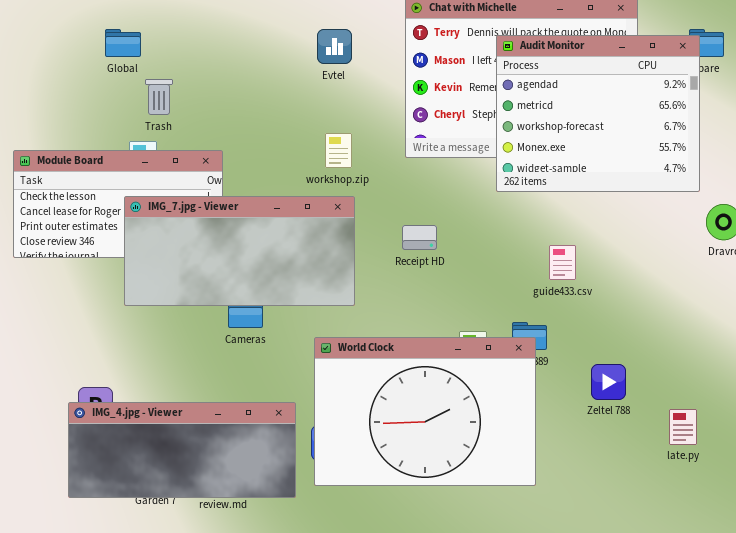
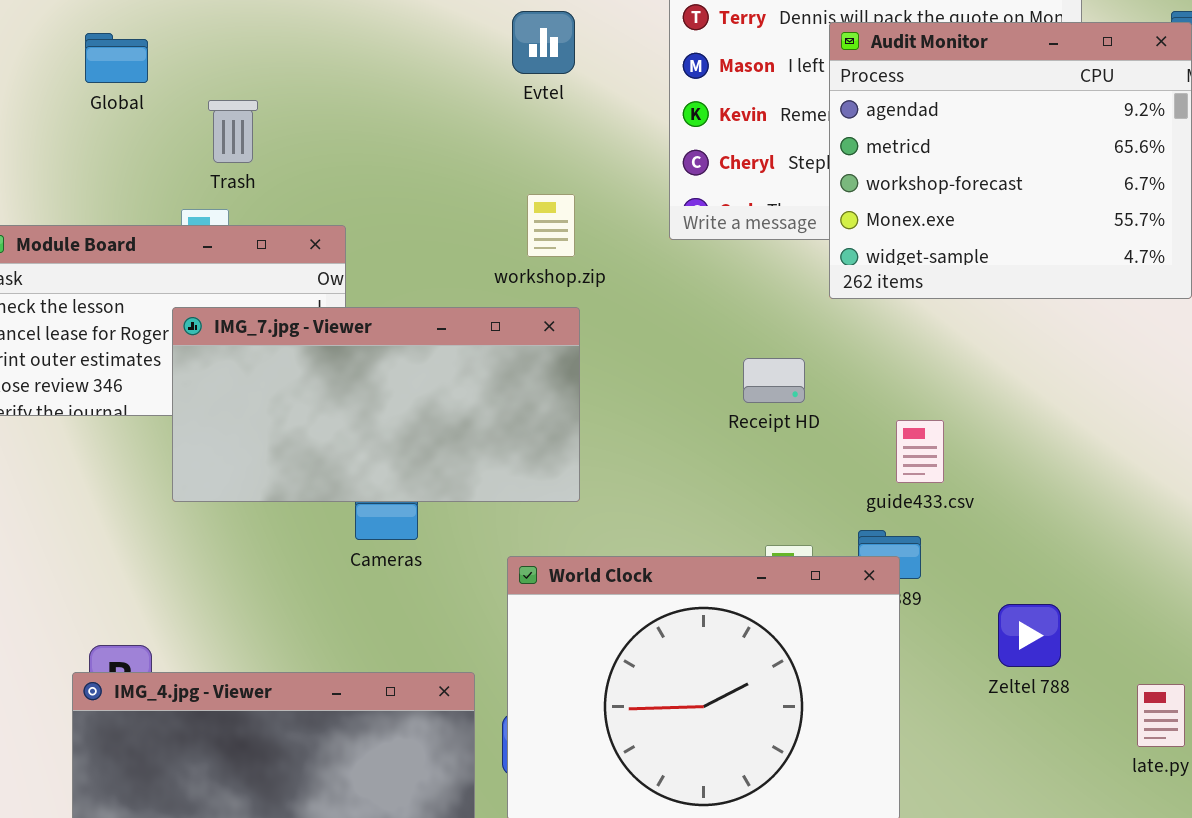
Global: [105,29,141,57] -> [85,33,148,83], moved
Receipt HD: [402,225,437,250] -> [743,358,805,403], moved
guide433.csv: [549,245,576,280] -> [896,420,944,483], moved

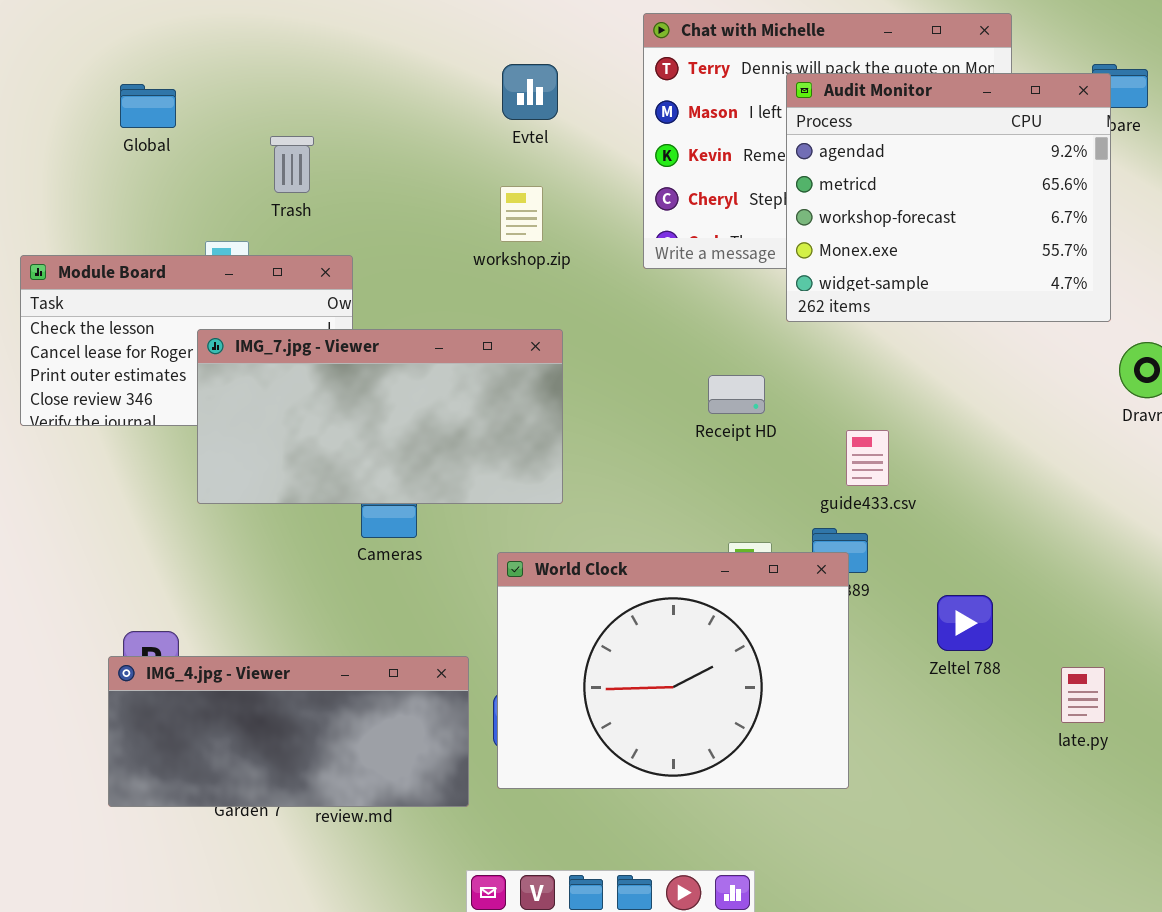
Trash: [208,100,258,163] -> [270,136,314,193], moved
workshop.zip: [527,194,575,257] -> [500,186,543,242], moved

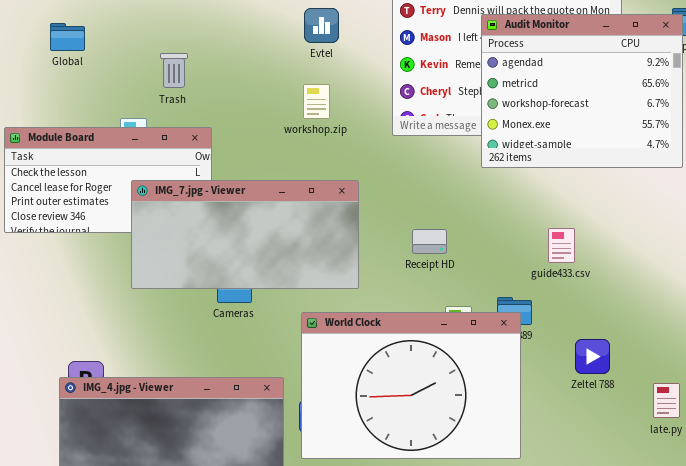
Global: [120,84,176,128] -> [50,23,85,51], moved
IMG_7.jpg - Viewer: [197,329,563,504] -> [131,180,359,289], moved
Receipt HD: [708,375,765,414] -> [412,229,447,254], moved
guide433.csv: [846,430,889,486] -> [548,228,575,263], moved

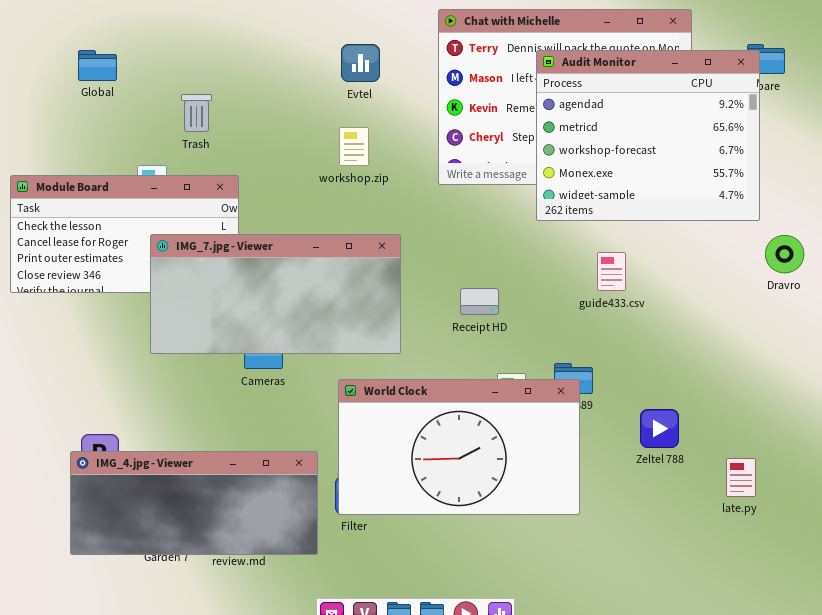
Global: [50,23,85,51] -> [78,50,117,81], moved
guide433.csv: [548,228,575,263] -> [597,252,626,291], moved
World Clock: [301,312,521,459] -> [338,379,580,515], resized

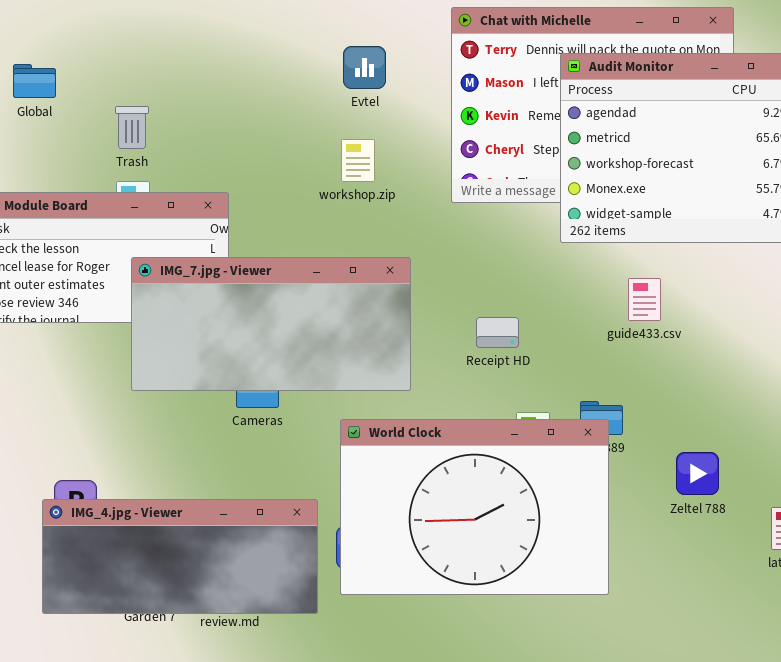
Global: [78,50,117,81] -> [13,64,56,98], moved
Trash: [181,94,212,132] -> [115,106,149,149], moved
World Clock: [338,379,580,515] -> [340,419,609,595], resized

